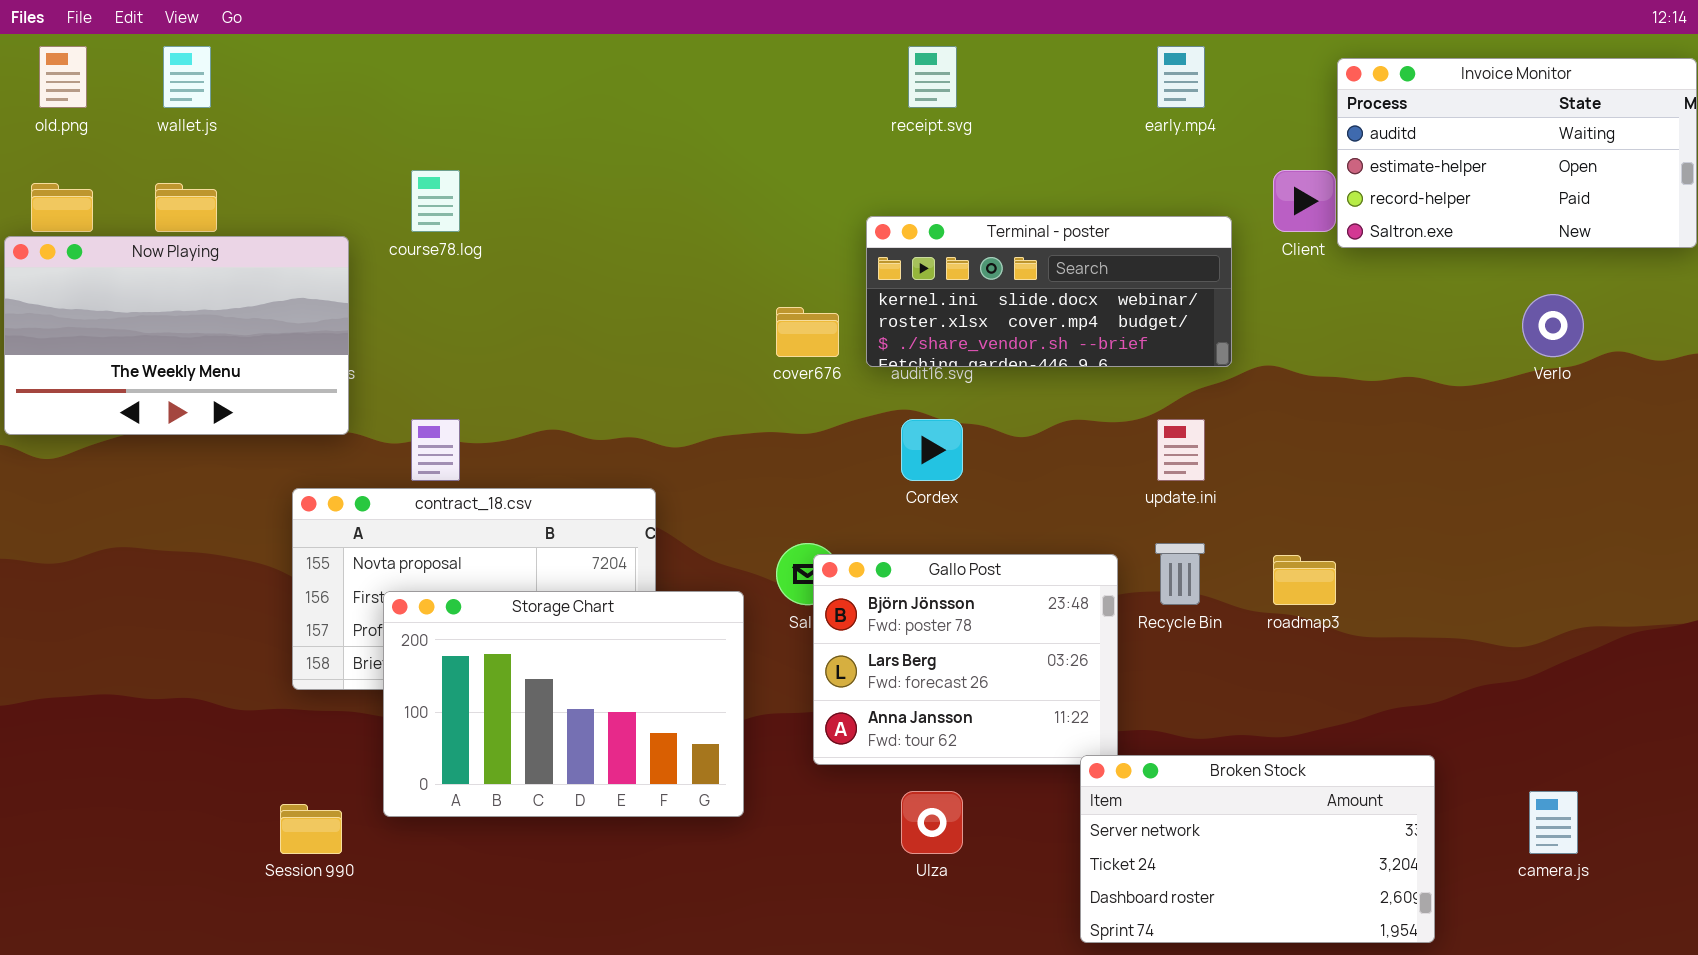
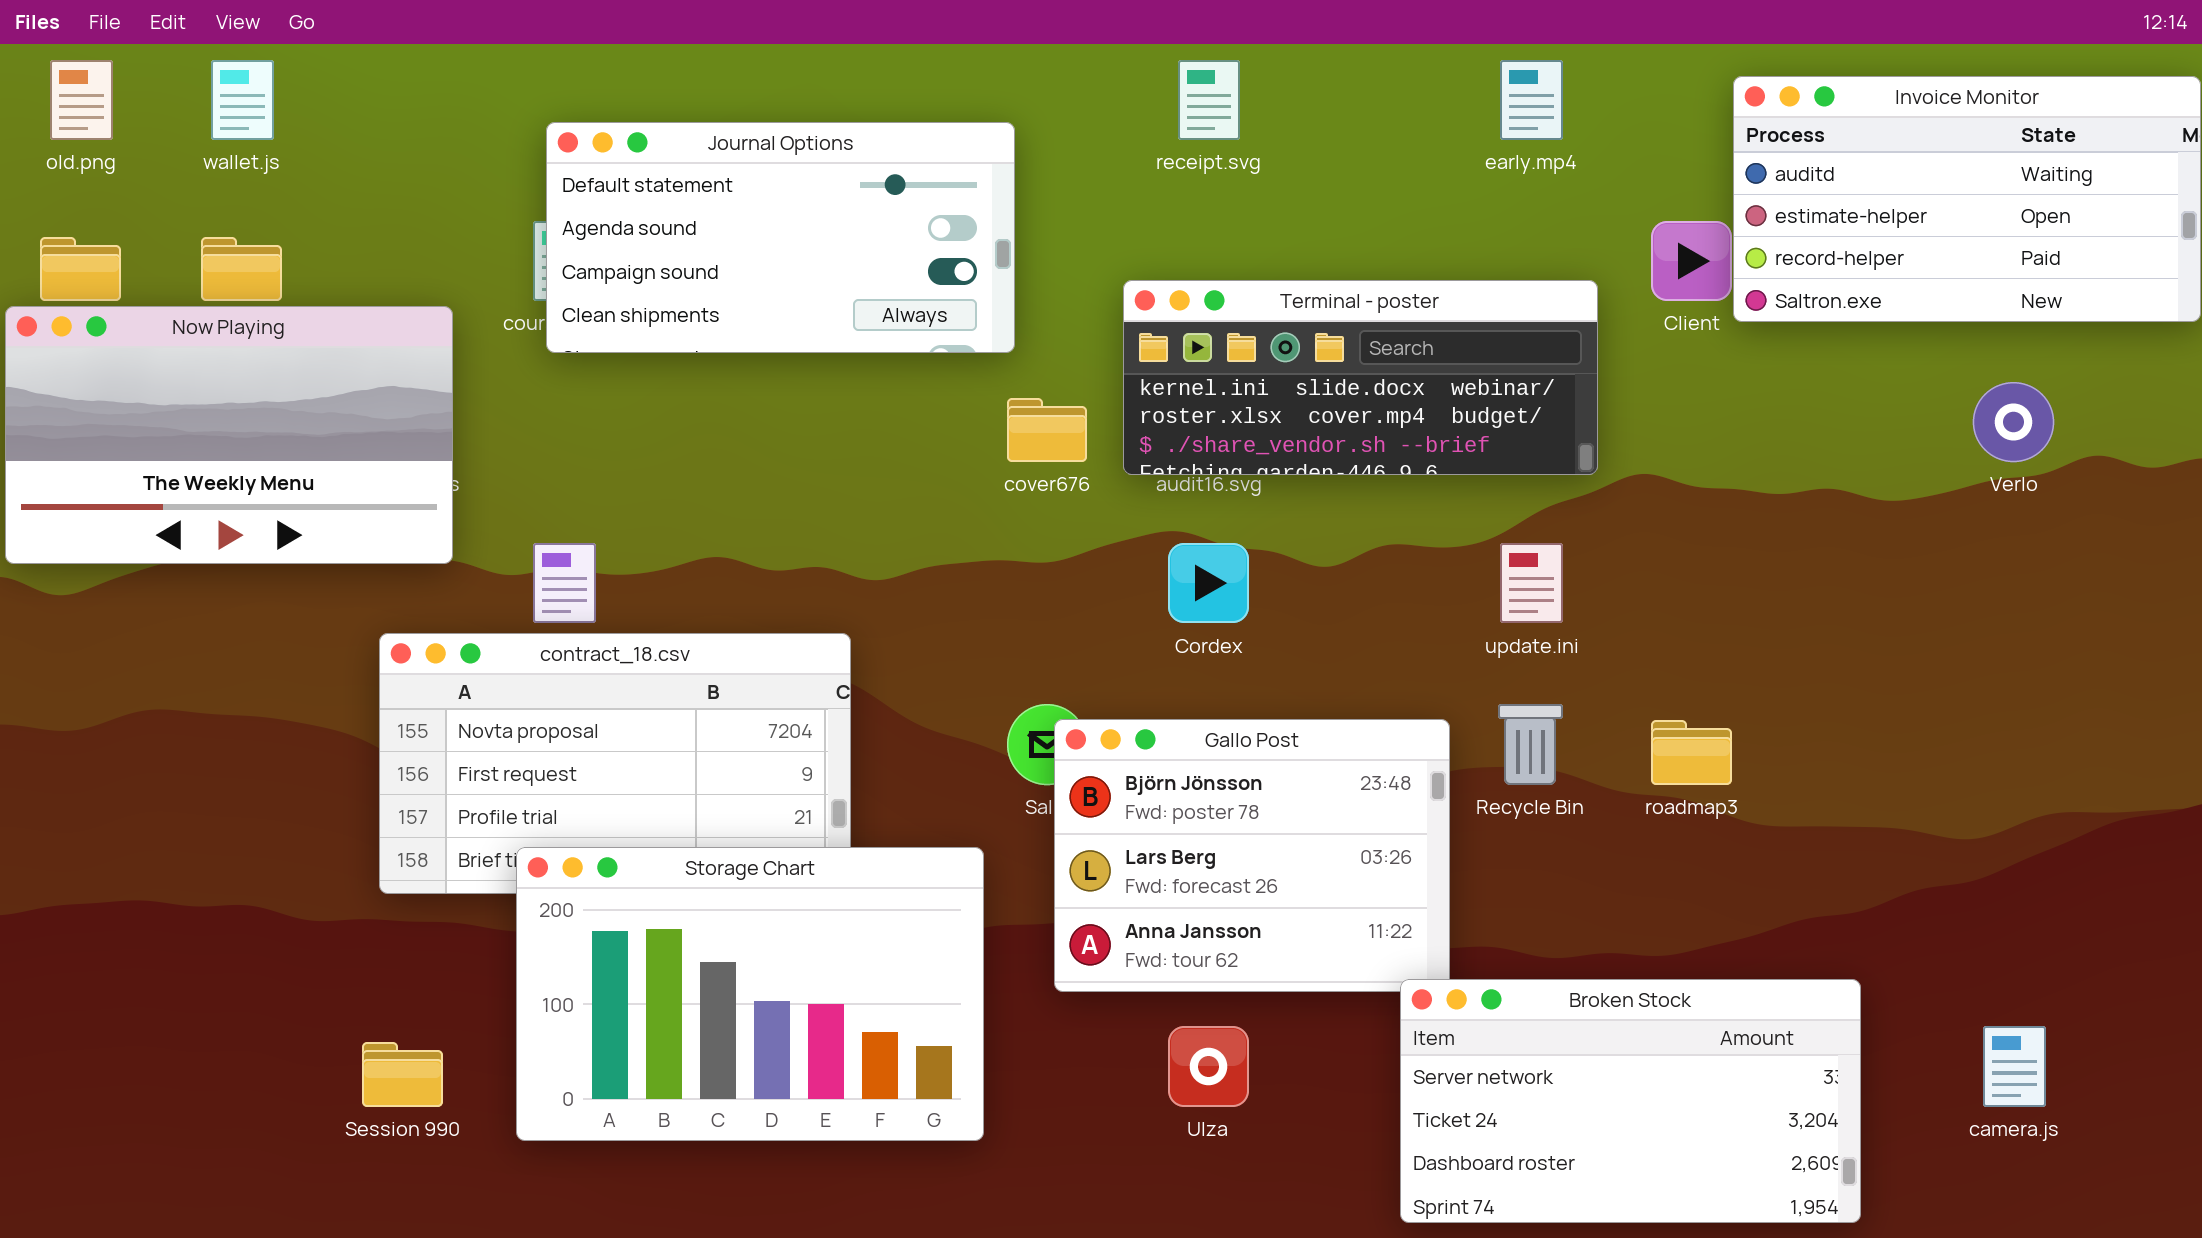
Journal Options: none -> [546,122,1015,353], opened
Storage Chart: [383,591,744,817] -> [516,847,984,1141], moved

